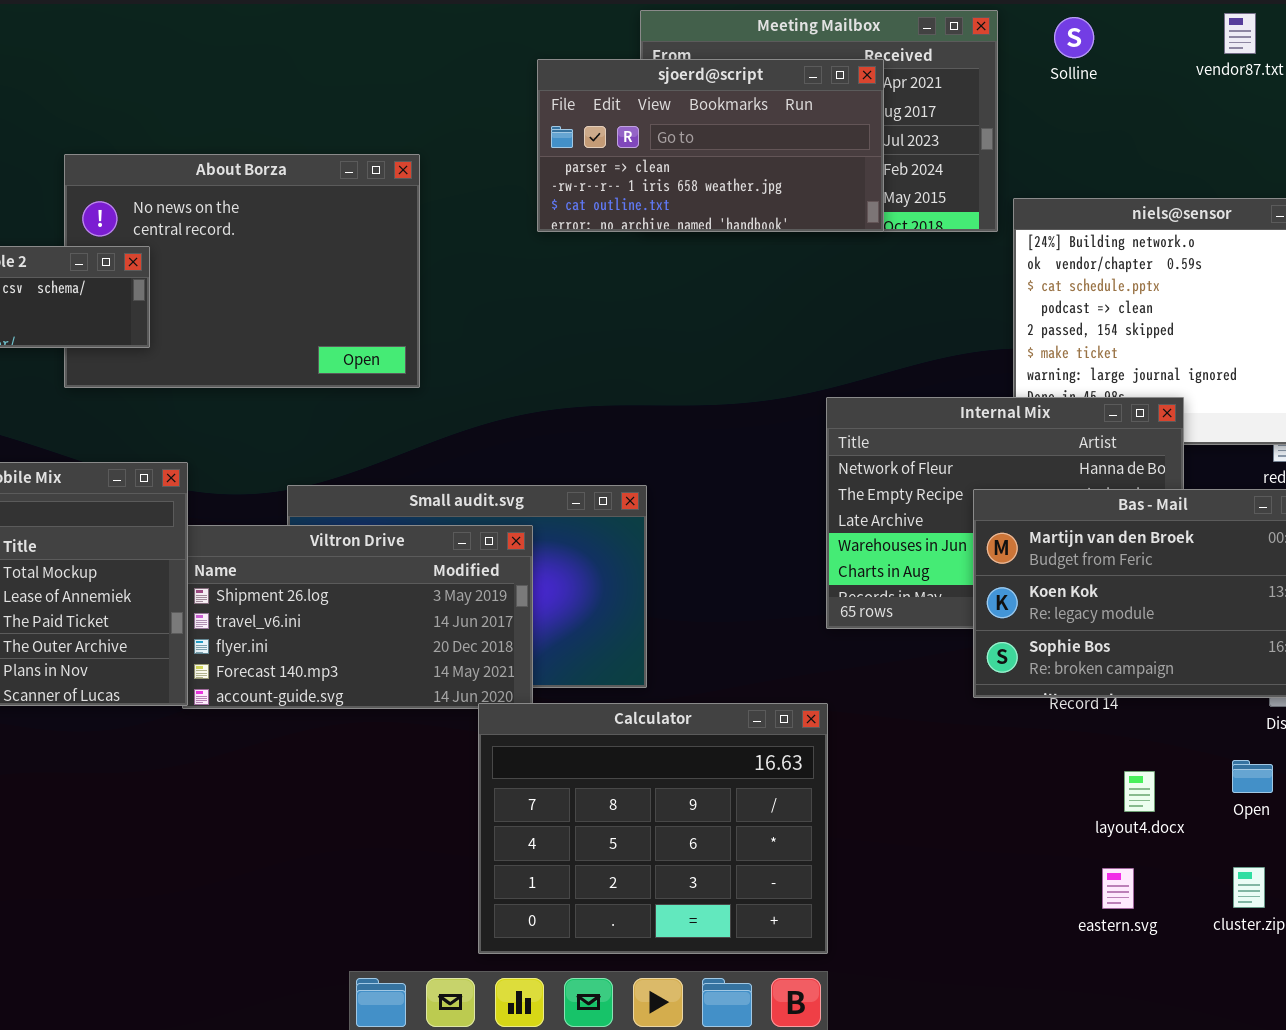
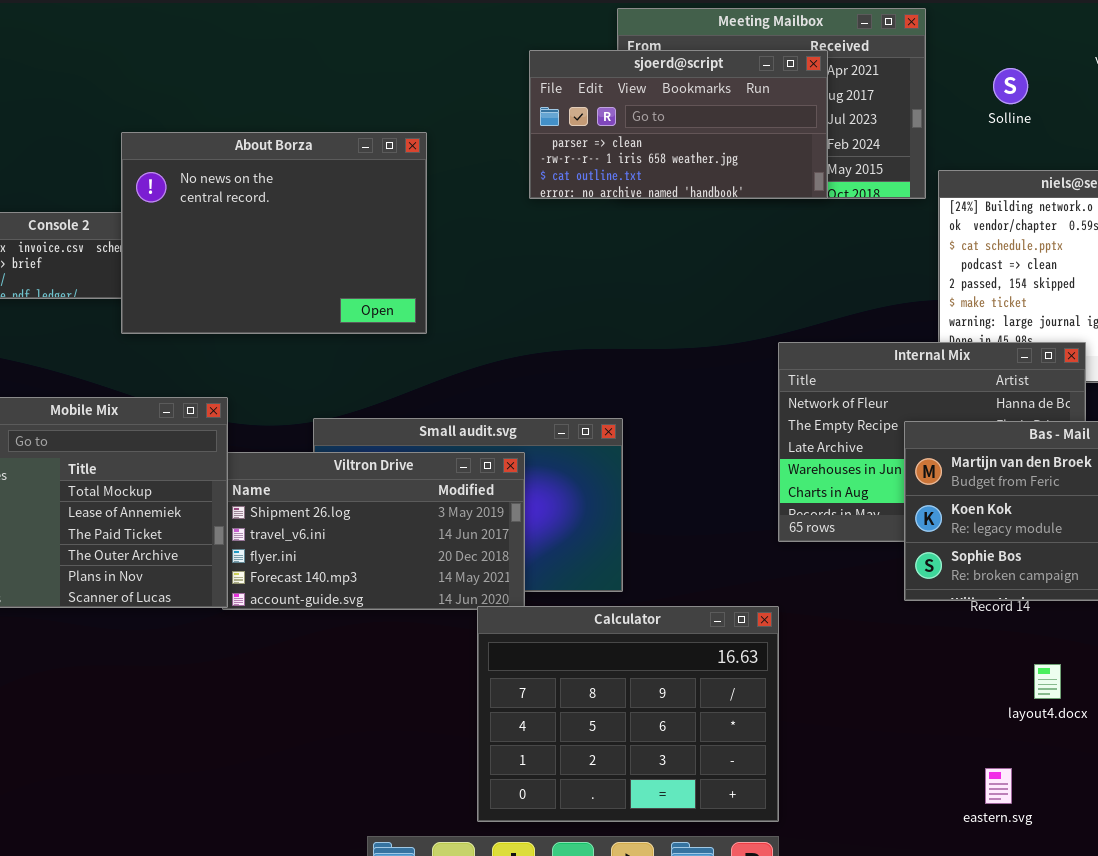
Solline: [1054,17,1094,58] -> [993,68,1028,104], moved
About Borza: [64,154,420,388] -> [121,132,427,334], raised
eastern.svg: [1102,868,1134,909] -> [985,768,1012,804], moved

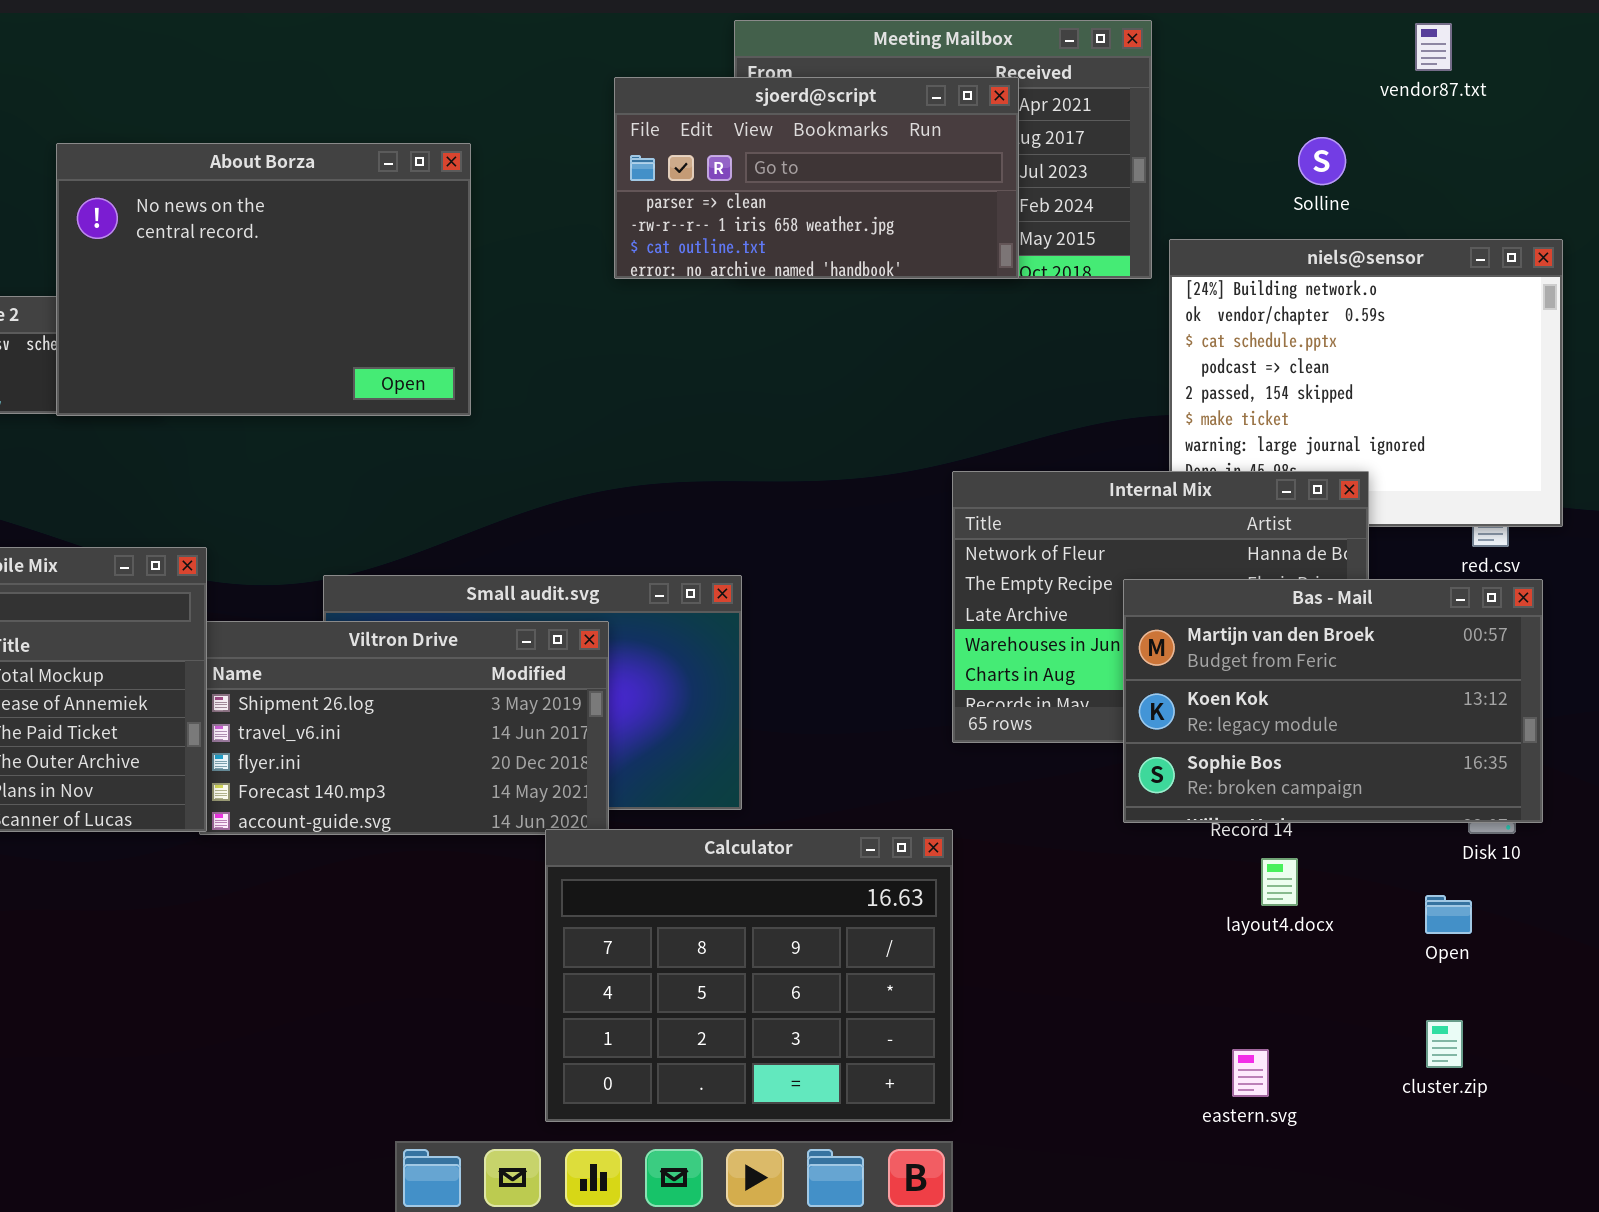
Solline: [993,68,1028,104] -> [1298,137,1346,185], moved
About Borza: [121,132,427,334] -> [56,143,471,416], moved
layout4.docx: [1034,664,1061,699] -> [1261,858,1298,906], moved

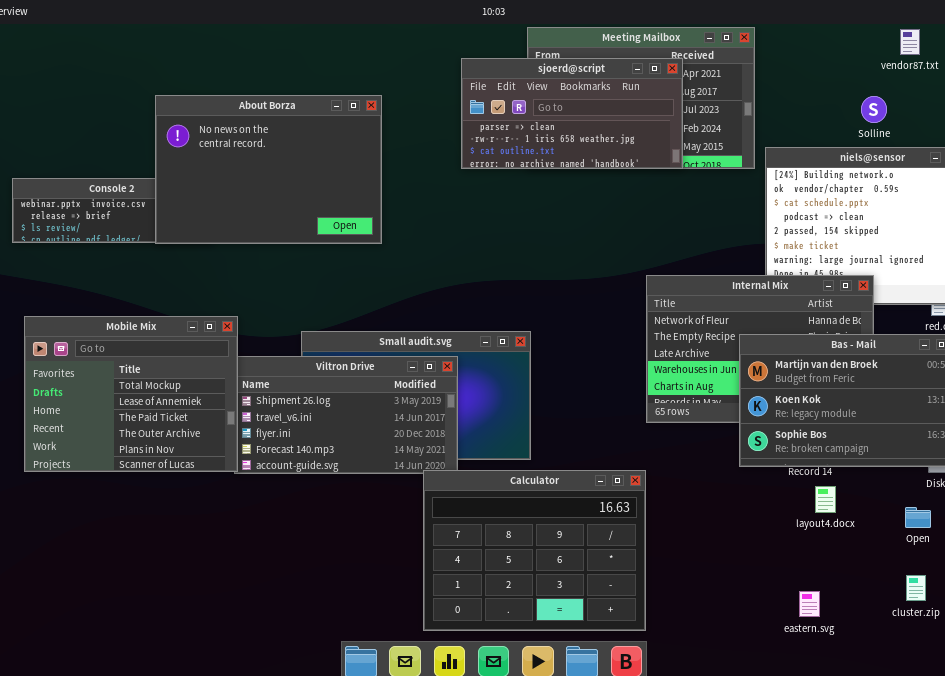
Solline: [1298,137,1346,185] -> [861,96,887,123], moved

